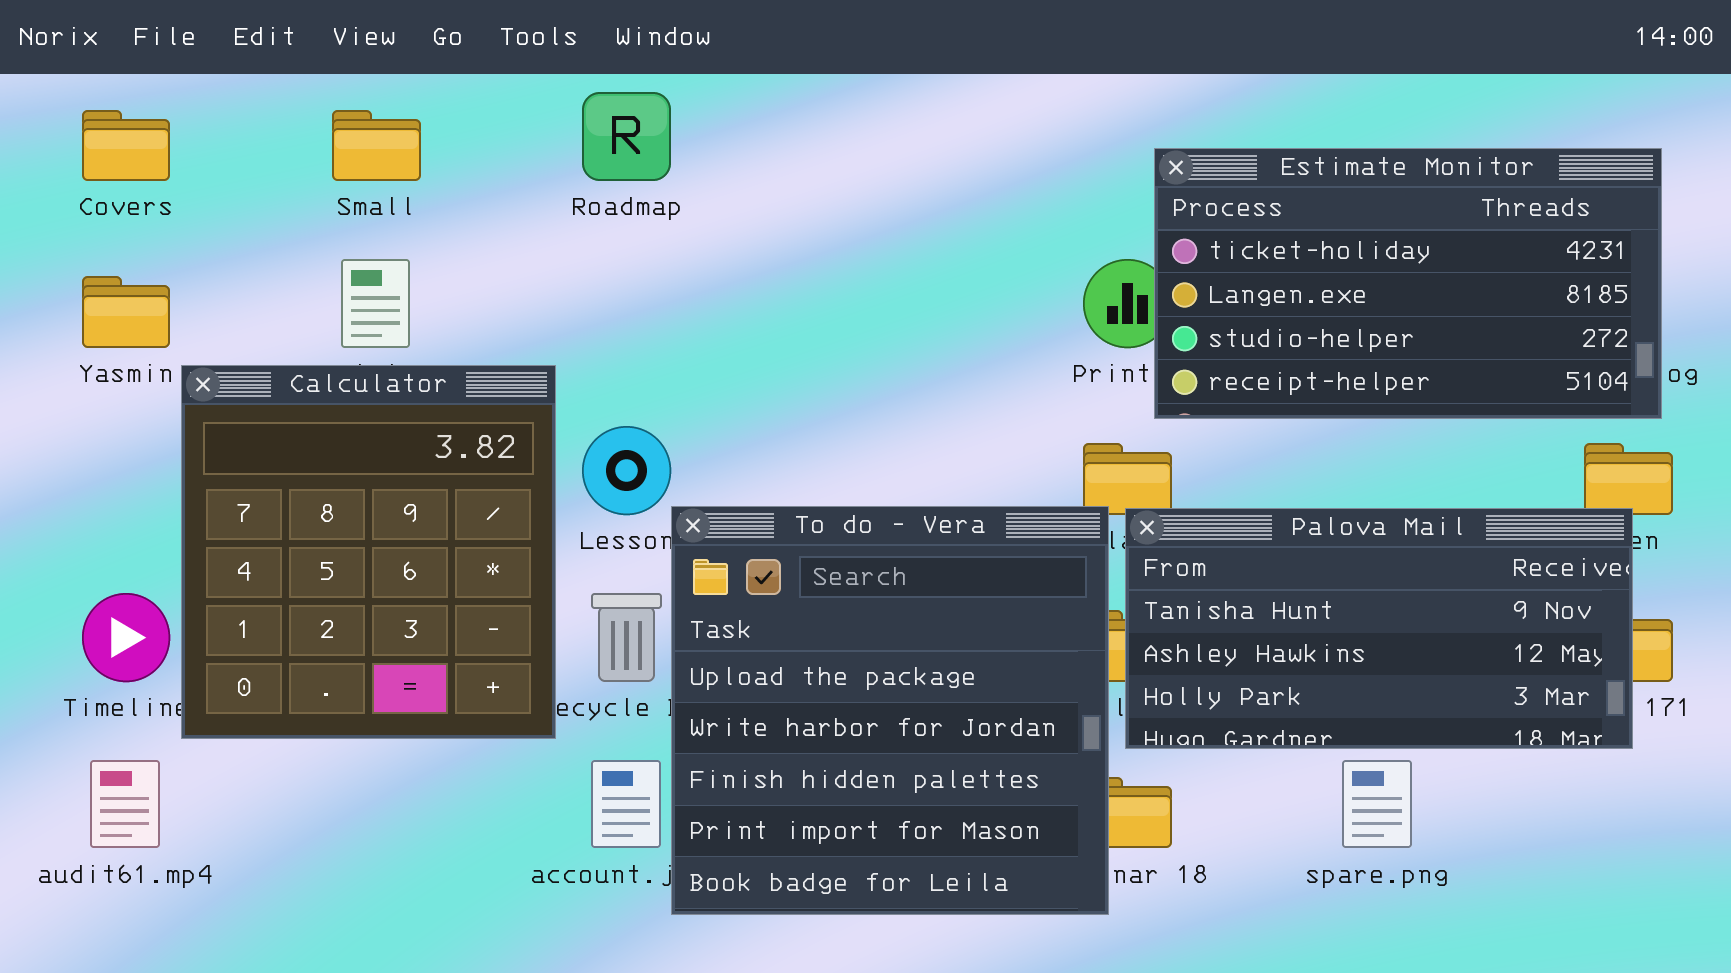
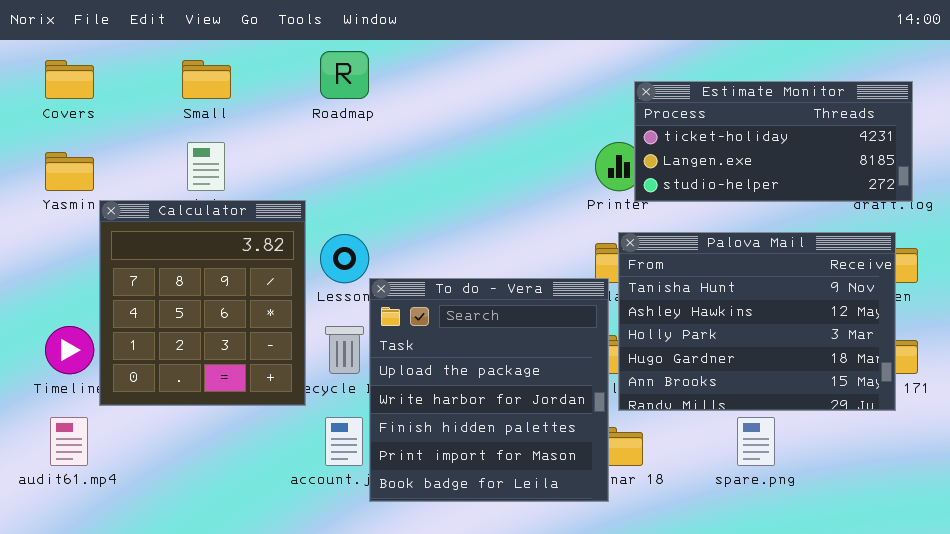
Estimate Monitor: [1154,148,1662,419] -> [634,81,913,202], resized
Palova Mail: [1125,508,1633,749] -> [618,232,896,411], resized

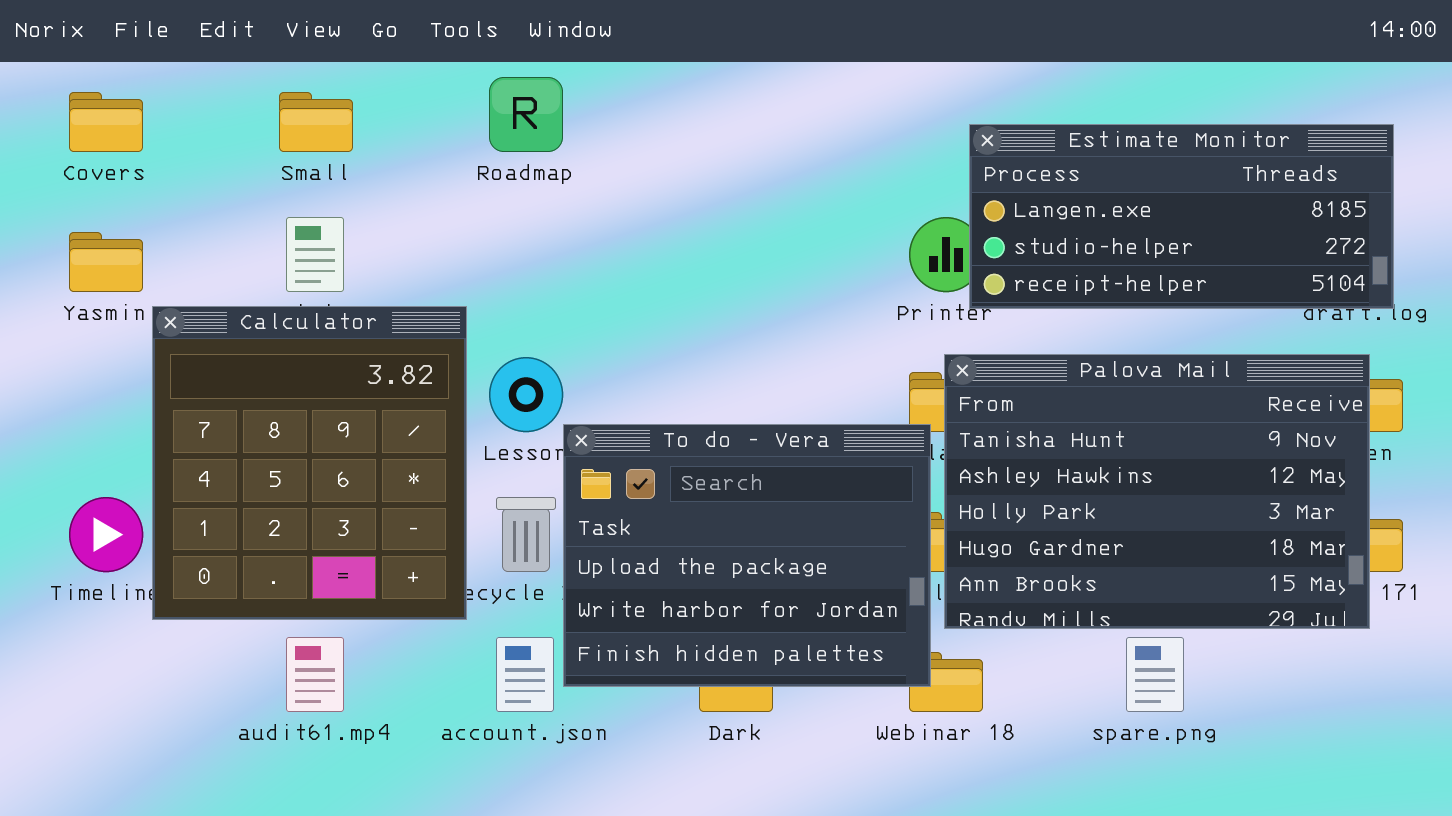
Estimate Monitor: [634,81,913,202] -> [969,124,1394,309], scrolled down 1 row
To do - Vera: [369,278,609,502] -> [563,424,931,687], resized
audit61.mp4: [50,417,88,466] -> [286,637,344,712], moved

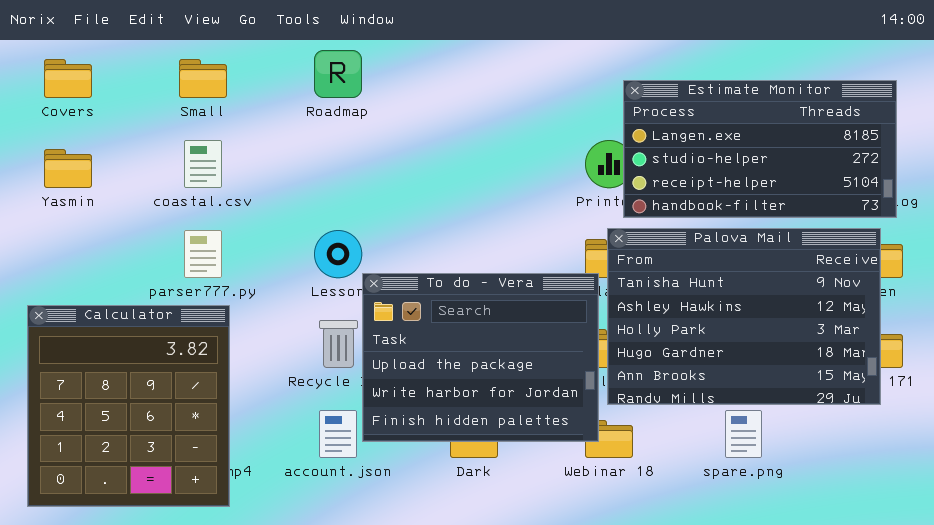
Estimate Monitor: [969,124,1394,309] -> [623,80,897,218], resized
Calculator: [152,306,467,620] -> [27,305,230,507], moved

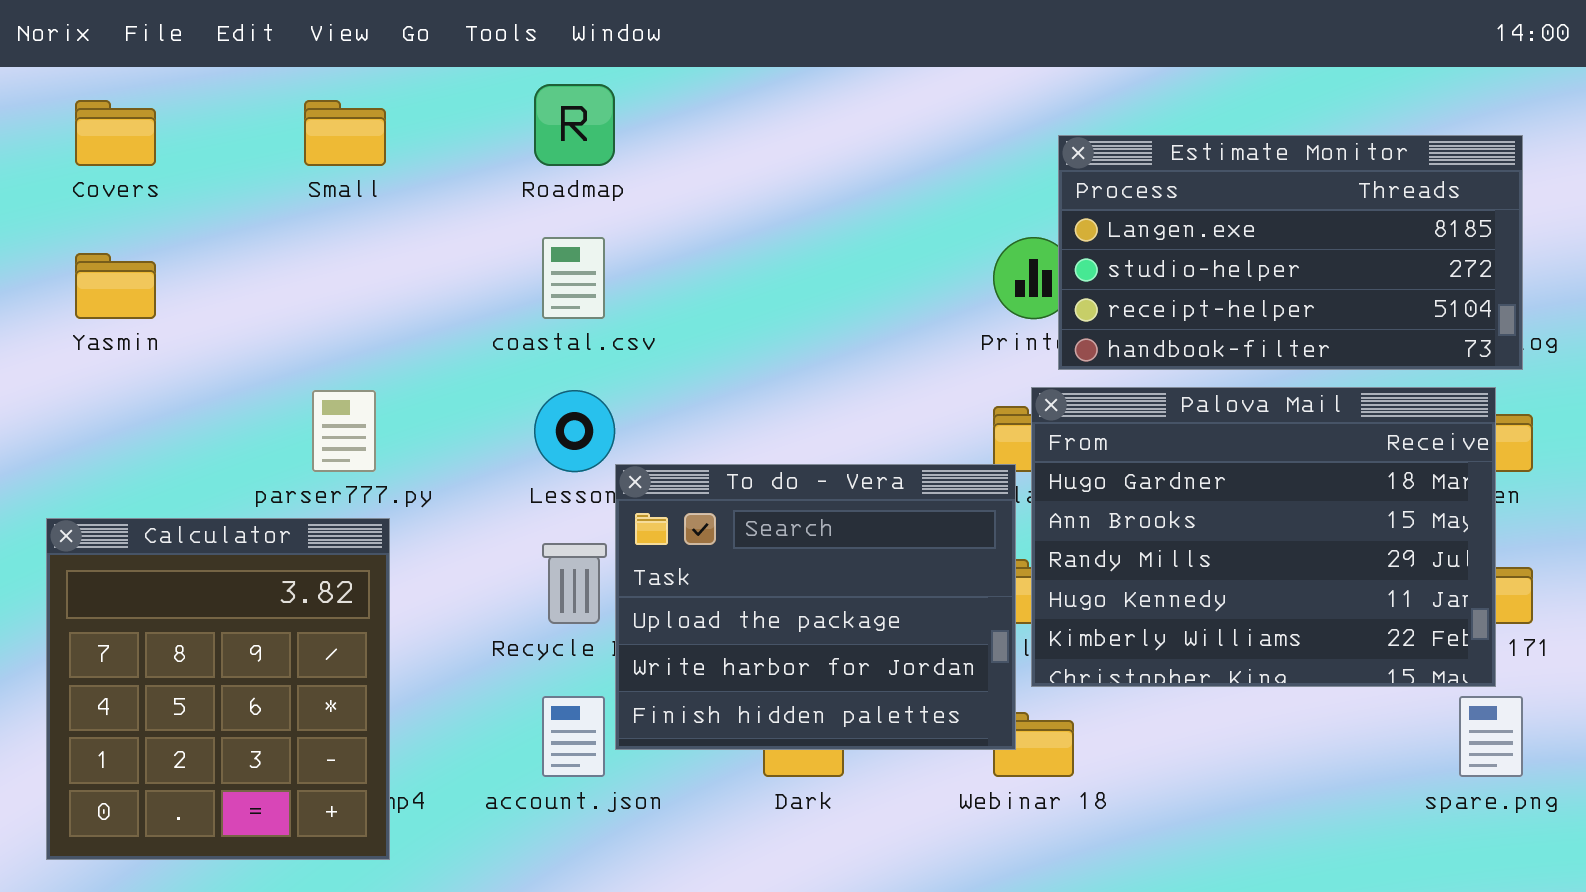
coastal.csv: [184,140,222,188] -> [542,237,605,319], moved
Palova Mail: [607,228,881,405] -> [1031,387,1496,687], scrolled down 3 rows
spare.png: [725,410,762,458] -> [1459,696,1523,777], moved

